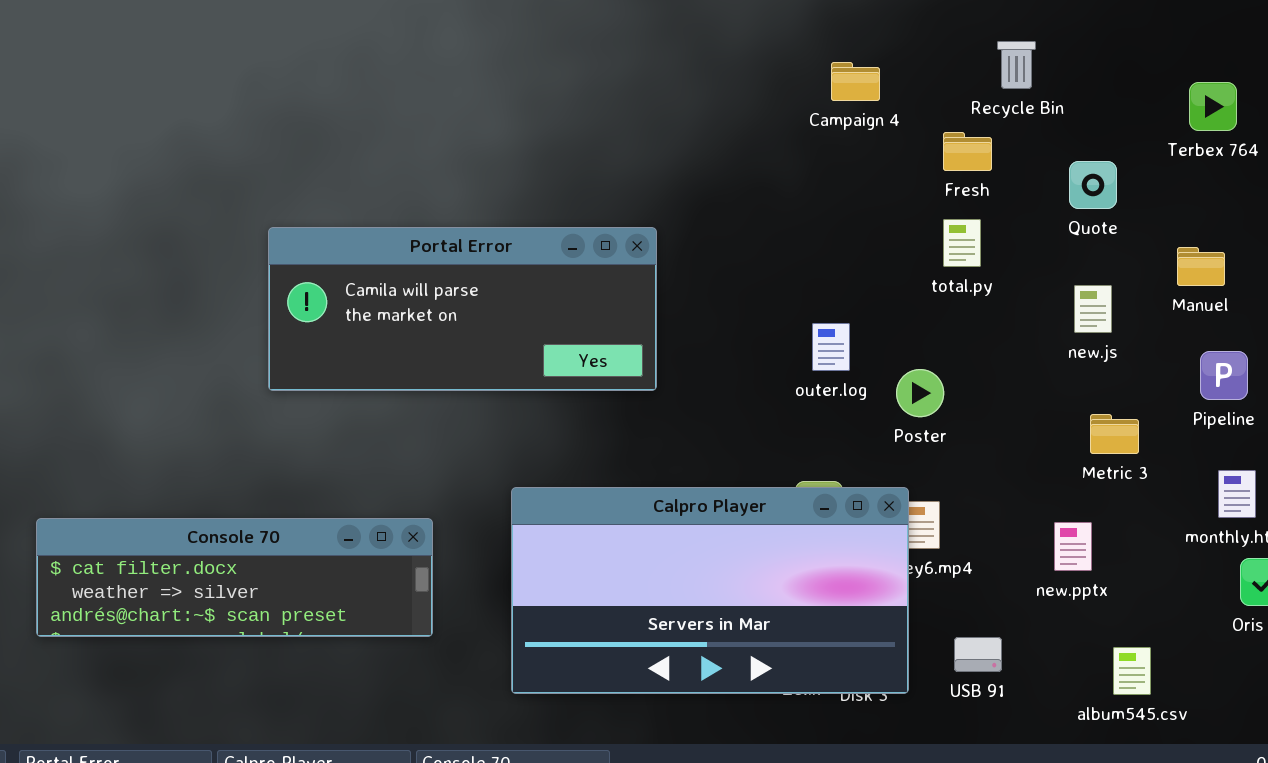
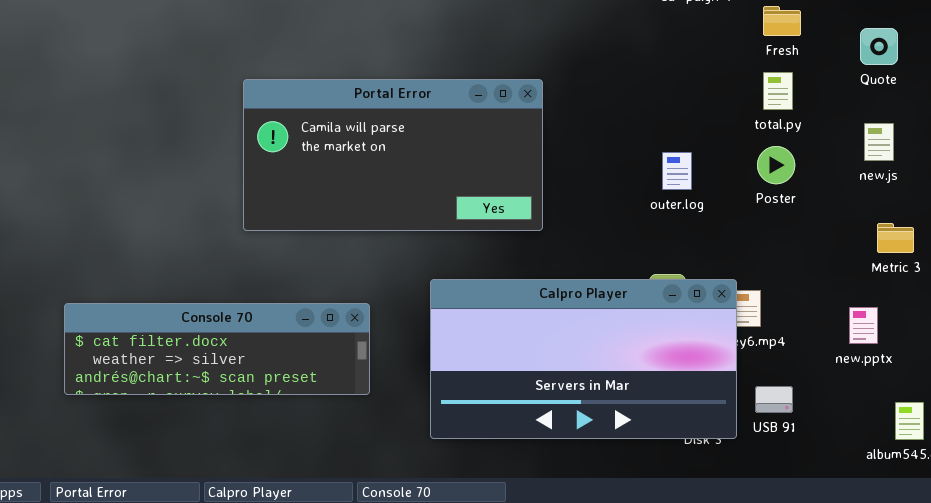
Portal Error: [268,227,657,391] -> [243,79,543,231], resized
Poster: [896,369,944,417] -> [757,146,795,184], moved
USB 91: [954,637,1002,672] -> [755,386,793,413], moved

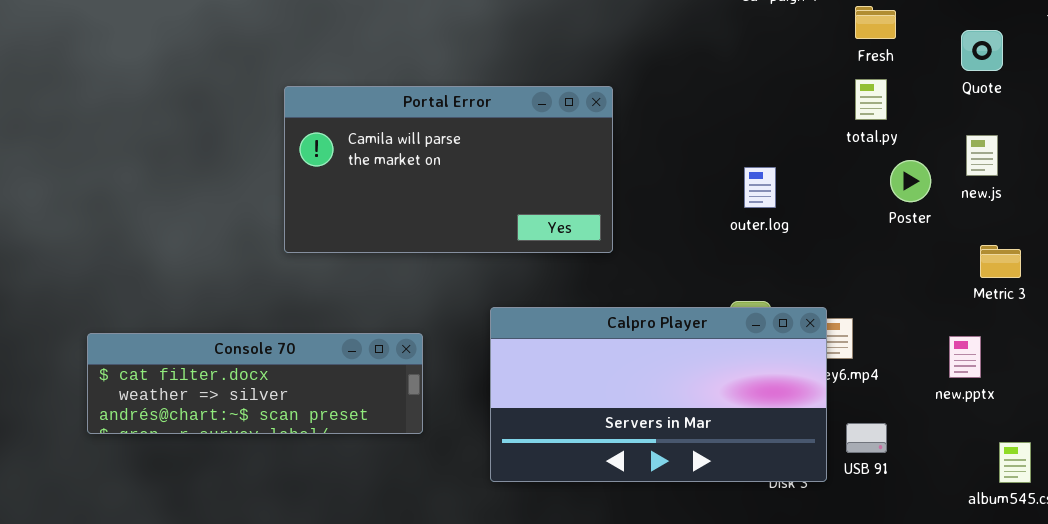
Poster: [757,146,795,184] -> [890,160,931,202], moved

